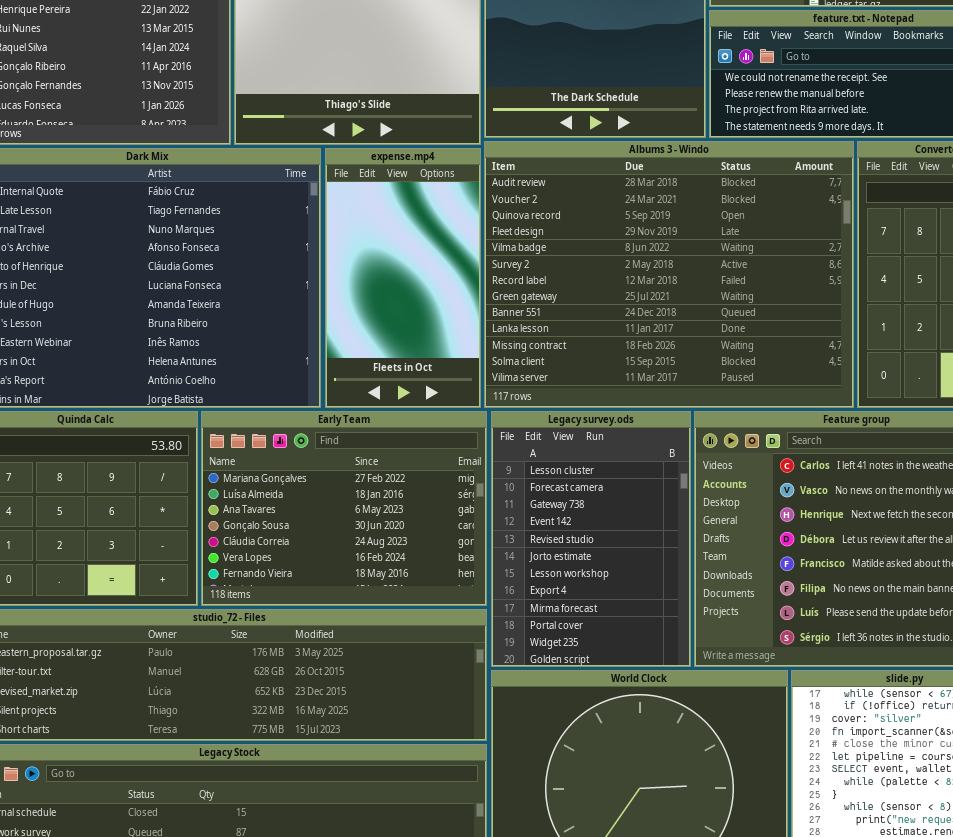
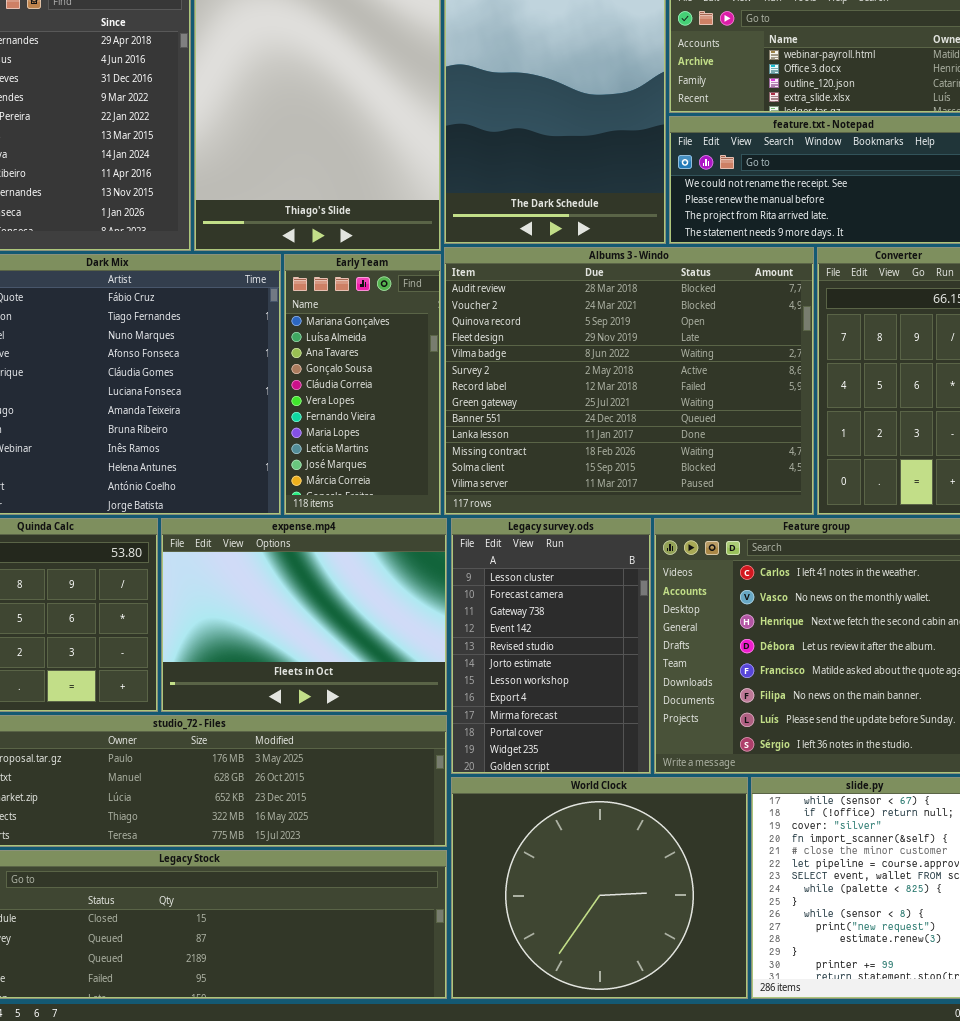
expense.mp4: [325,148,481,408] -> [161,518,447,712], moved, resized
Early Team: [201,411,487,606] -> [284,254,441,515], moved, resized

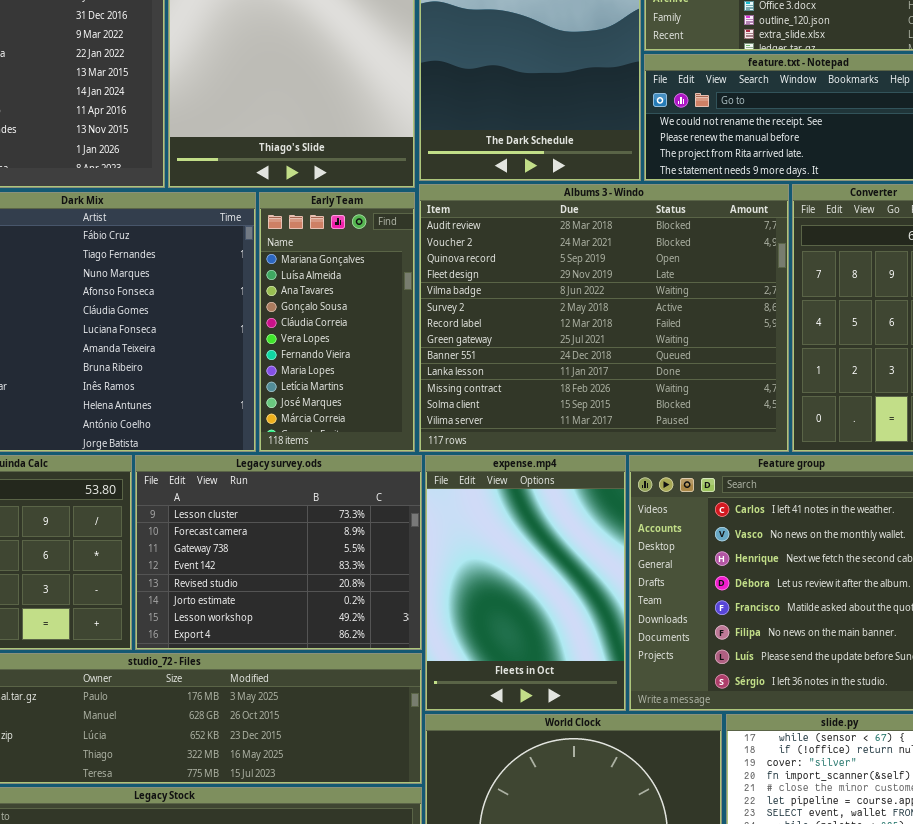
expense.mp4: [161,518,447,712] -> [425,455,626,711], moved, resized
Legacy survey.ods: [451,518,651,774] -> [135,455,422,650], moved, resized

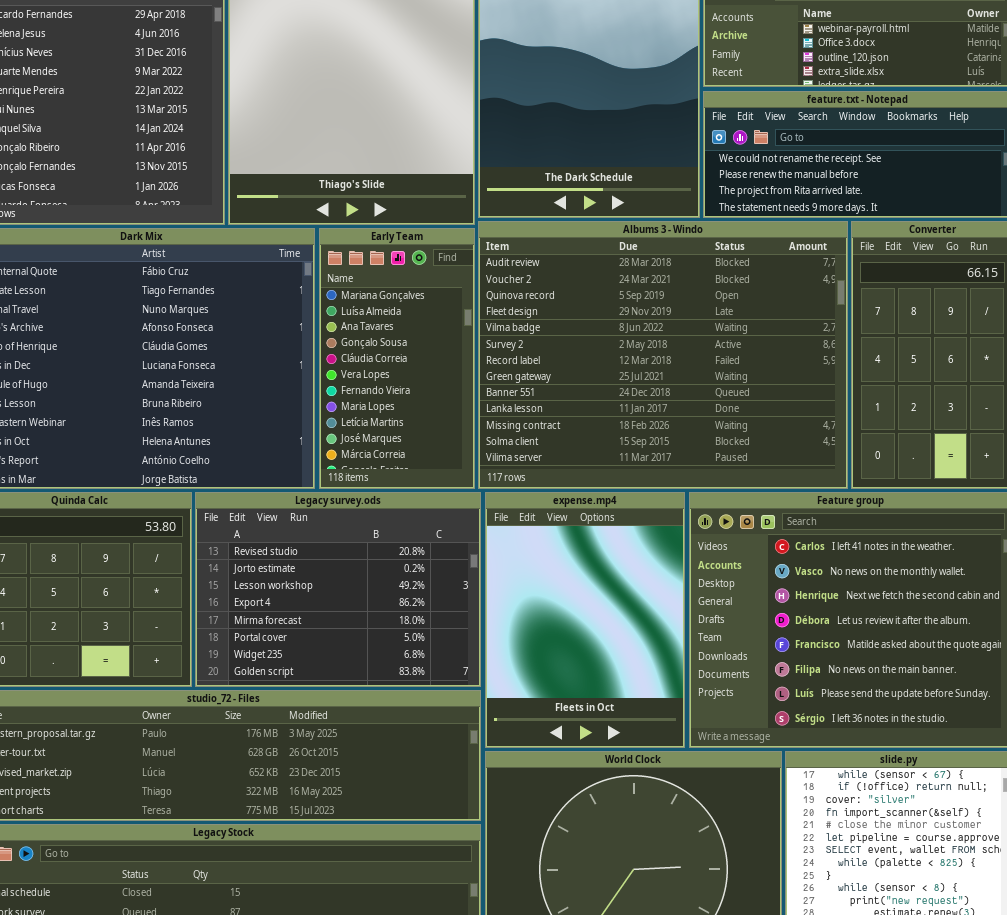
Legacy survey.ods: [135,455,422,650] -> [195,492,481,687], scrolled down 4 rows

